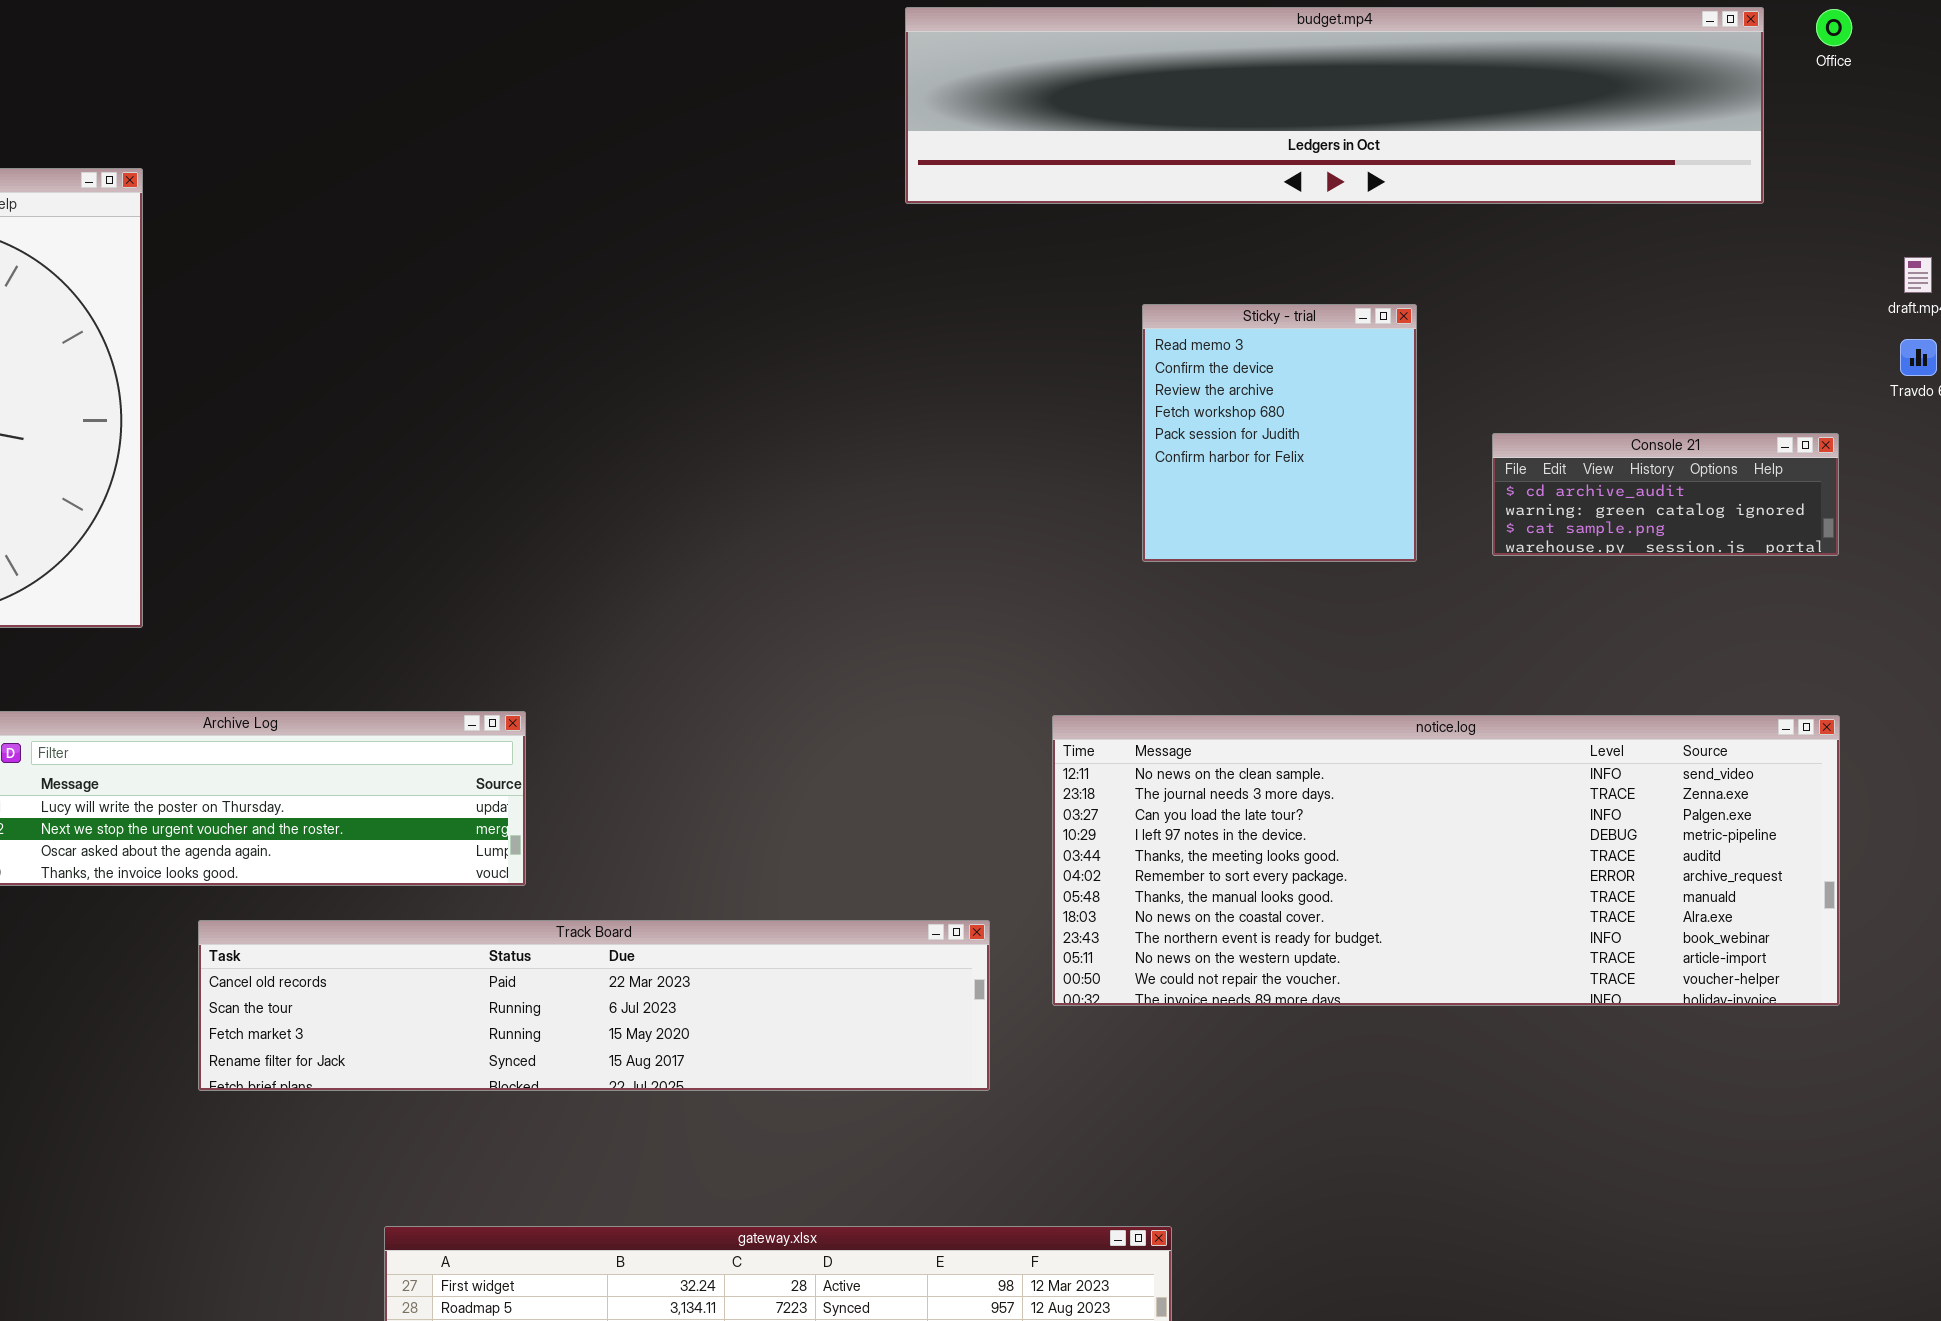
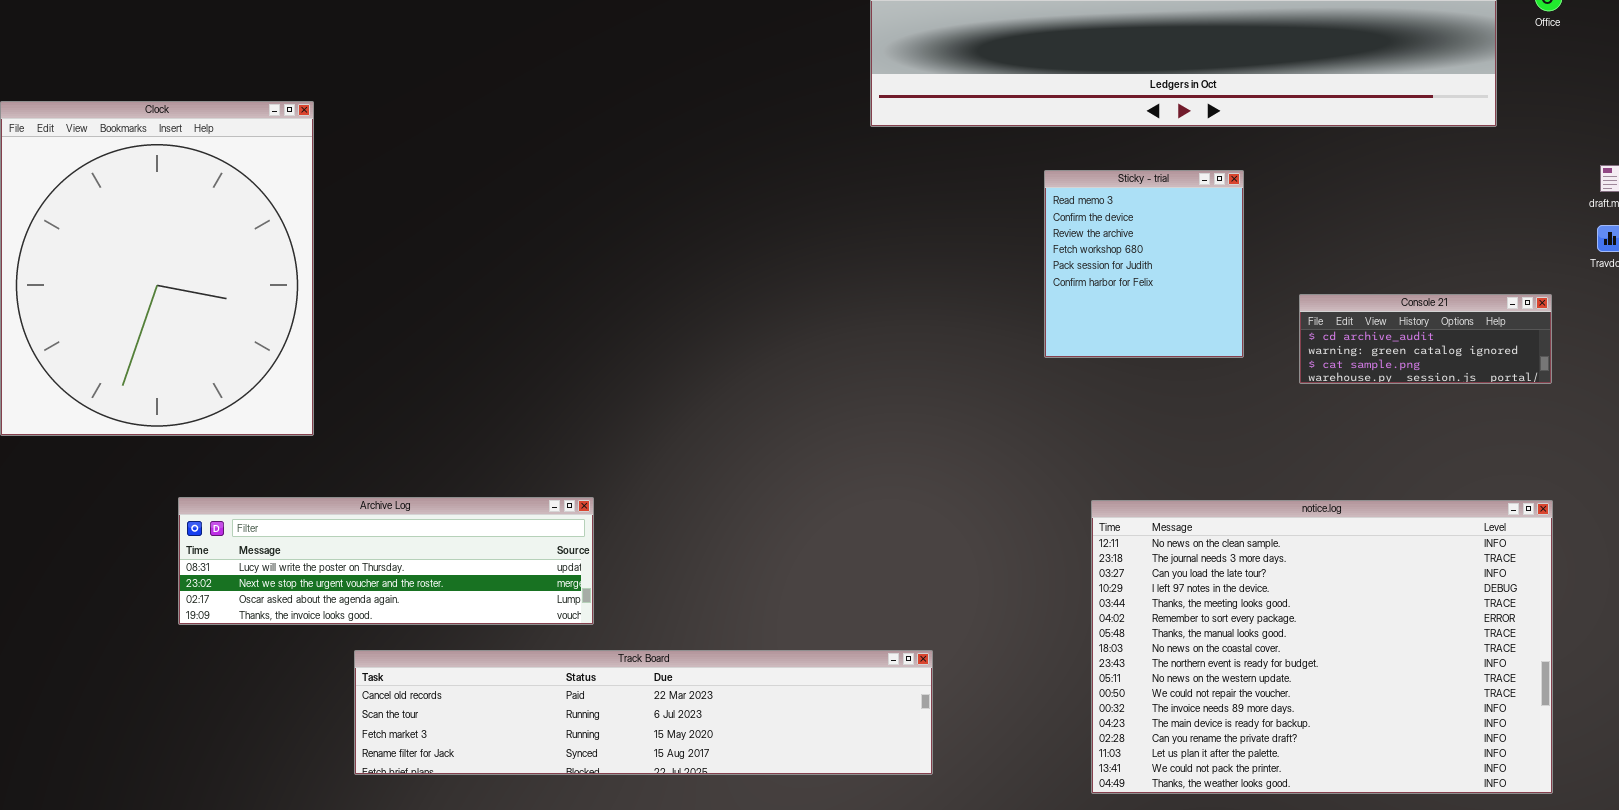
Sticky - trial: [1142,304,1417,562] -> [1044,170,1244,358], moved
notice.log: [1052,715,1840,1006] -> [1091,500,1553,794], resized

